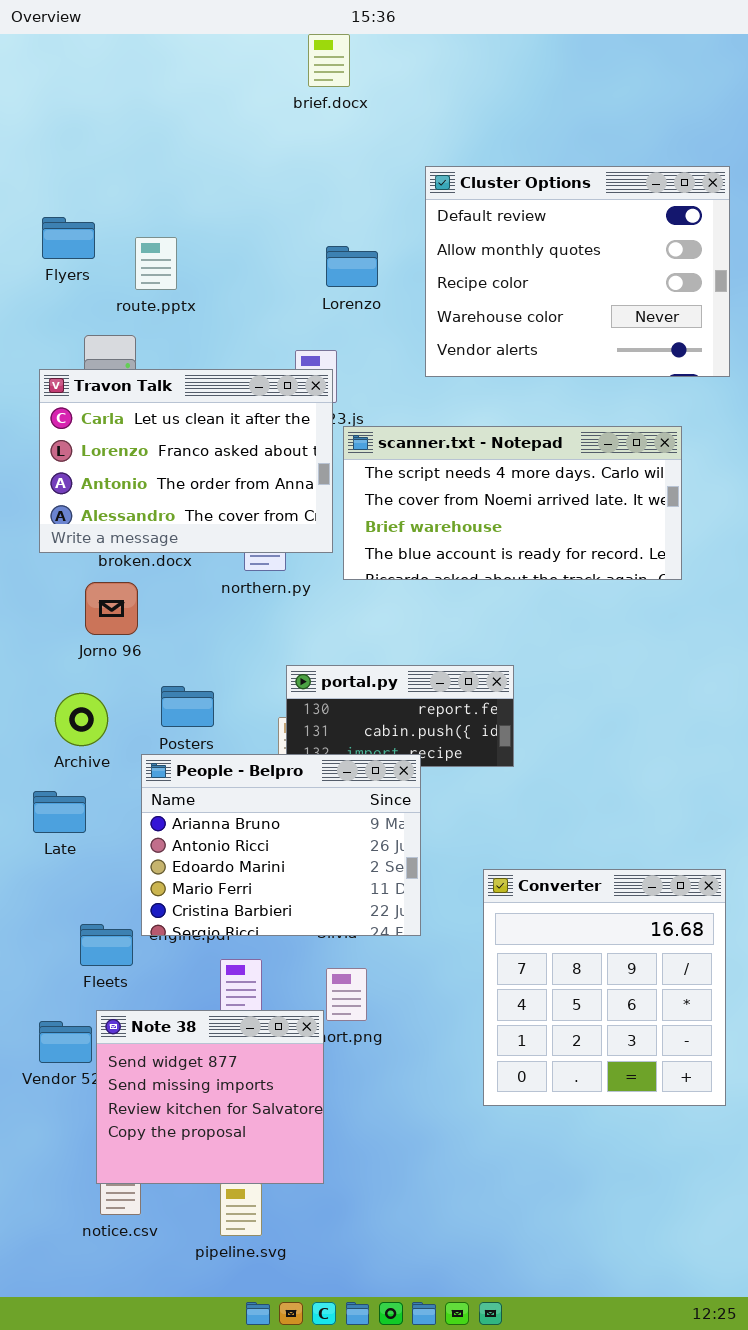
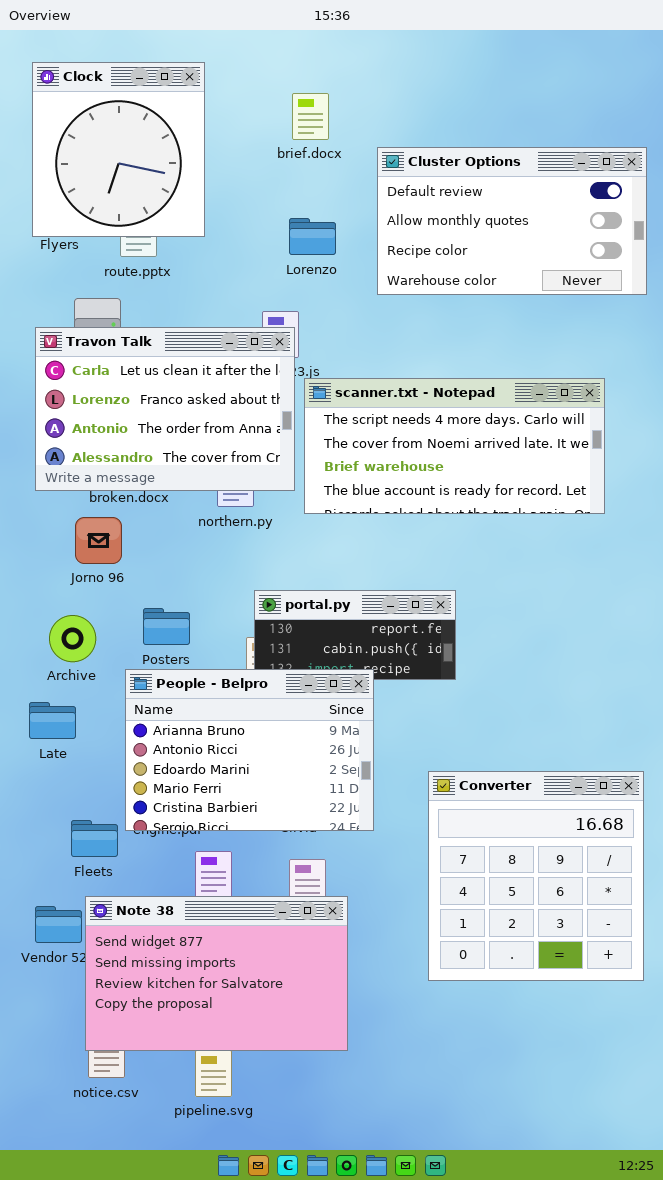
brief.docx: [308,34,350,87] -> [292,93,329,140], moved
Clock: none -> [32,62,205,237], opened
Cluster Options: [425,166,730,377] -> [377,147,647,295], resized
Note 38: [96,1010,324,1184] -> [85,896,348,1051], resized

